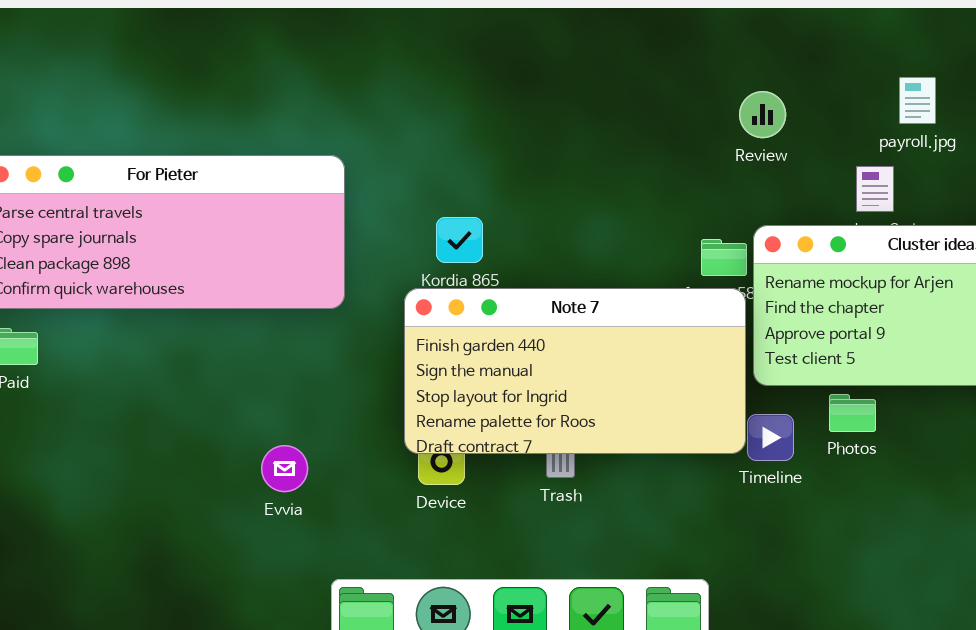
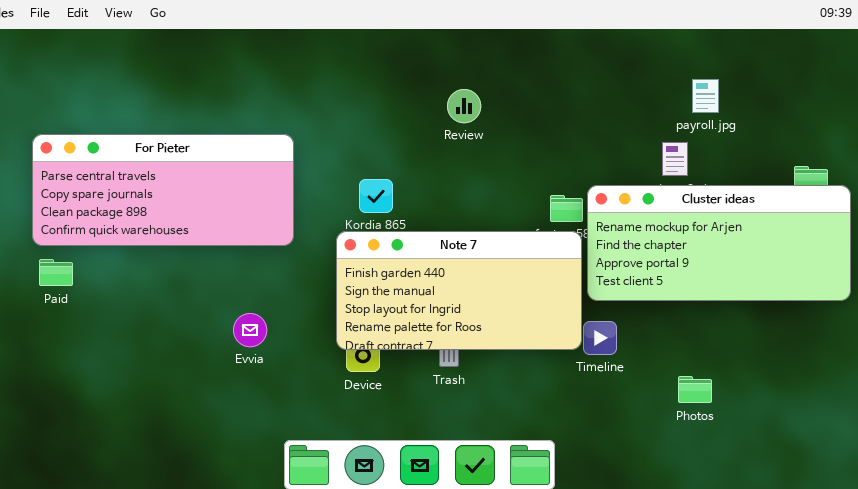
Review: [739,91,786,138] -> [447,89,481,123], moved
Photos: [829,394,876,432] -> [678,376,712,403], moved
Evvia: [261,445,308,492] -> [233,313,267,347], moved

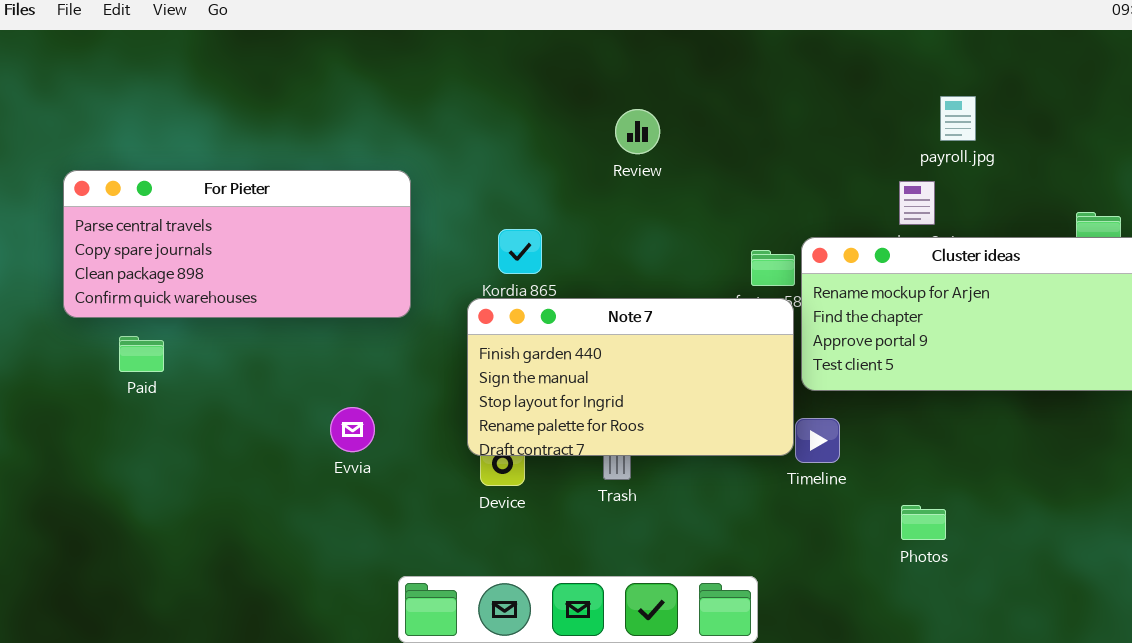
Paid: [39,259,73,286] -> [119,336,164,372], moved
Photos: [678,376,712,403] -> [901,505,946,540], moved

